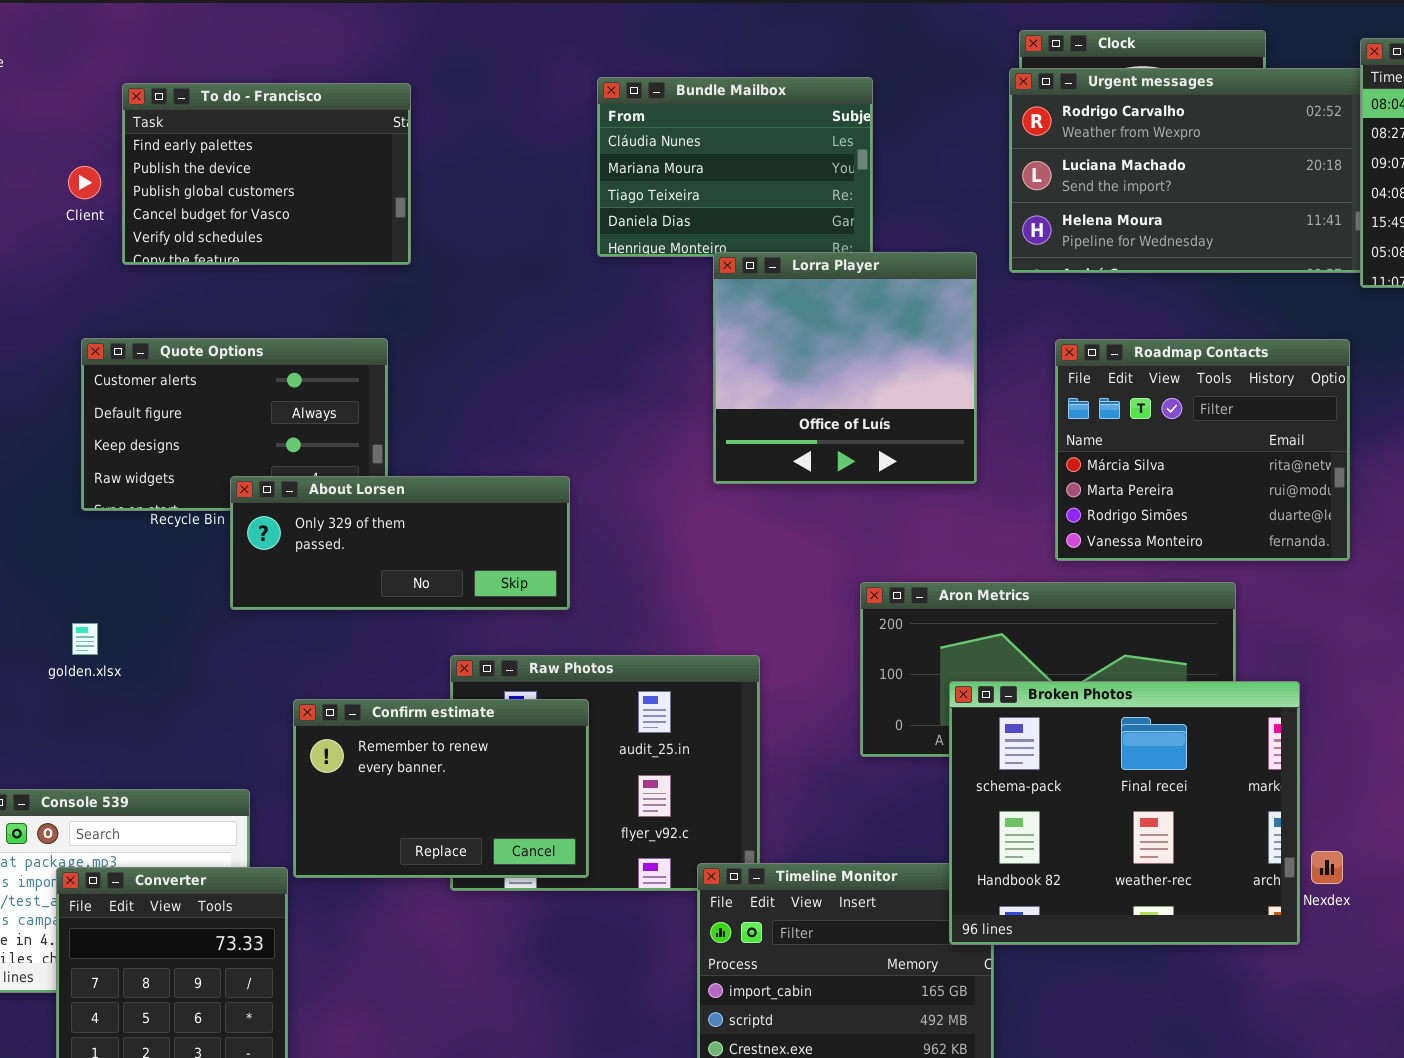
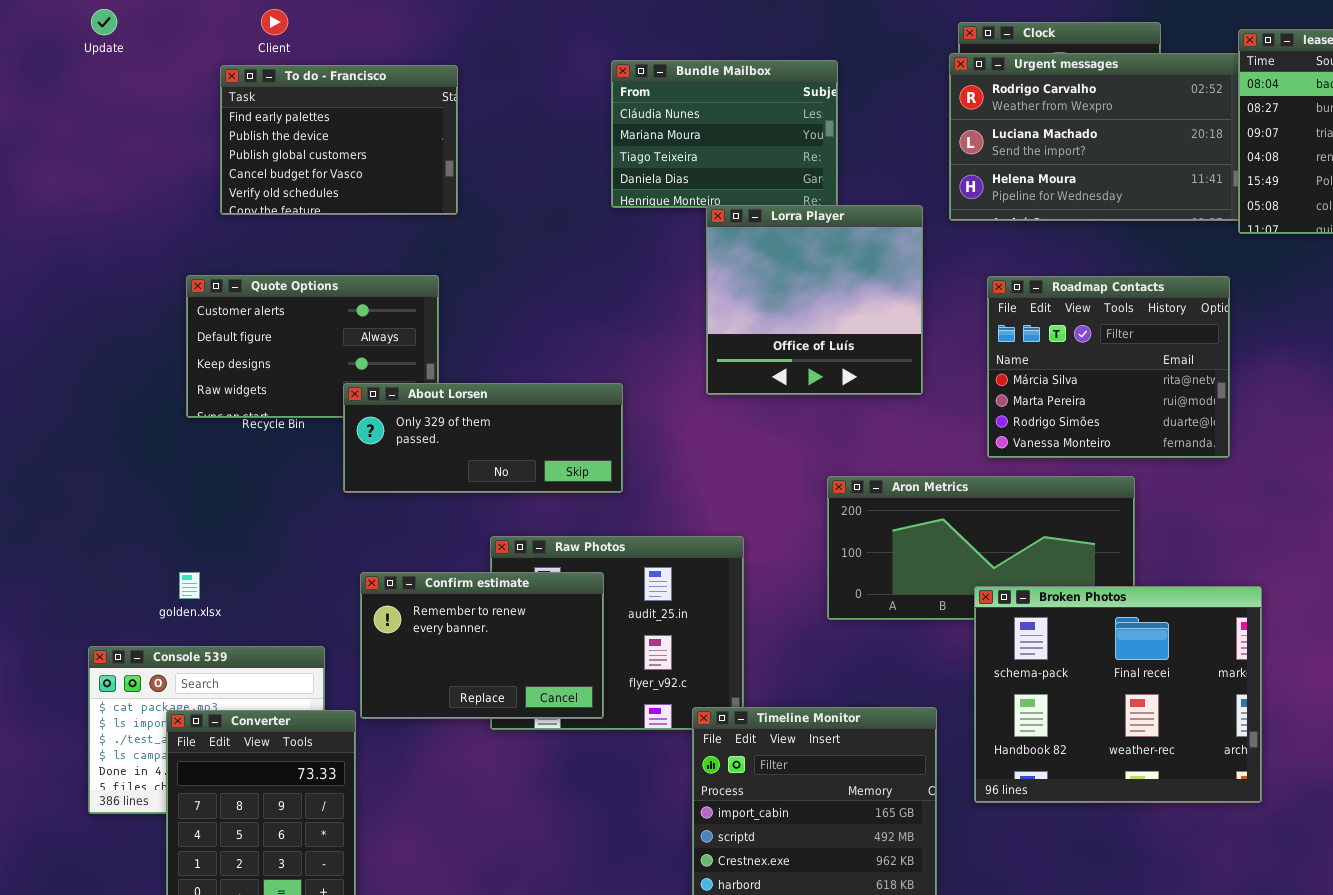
Client: [68,166,101,199] -> [261,9,288,35], moved
About Lorsen: [230,476,570,610] -> [343,383,623,493], moved
golden.xlsx: [72,623,98,655] -> [179,572,200,599], moved
Broken Photos: [949,681,1300,945] -> [974,586,1262,803], moved

